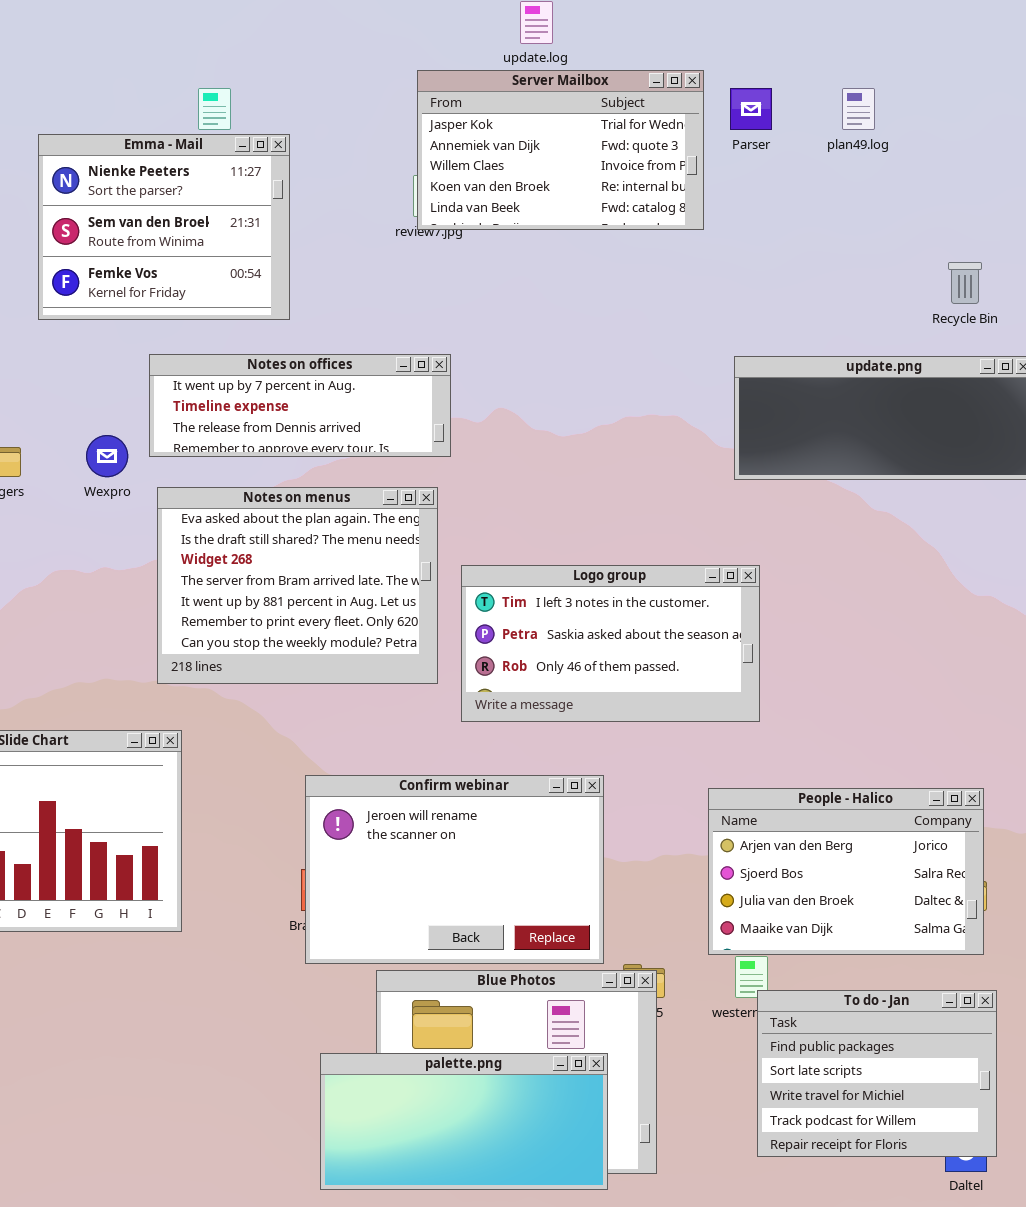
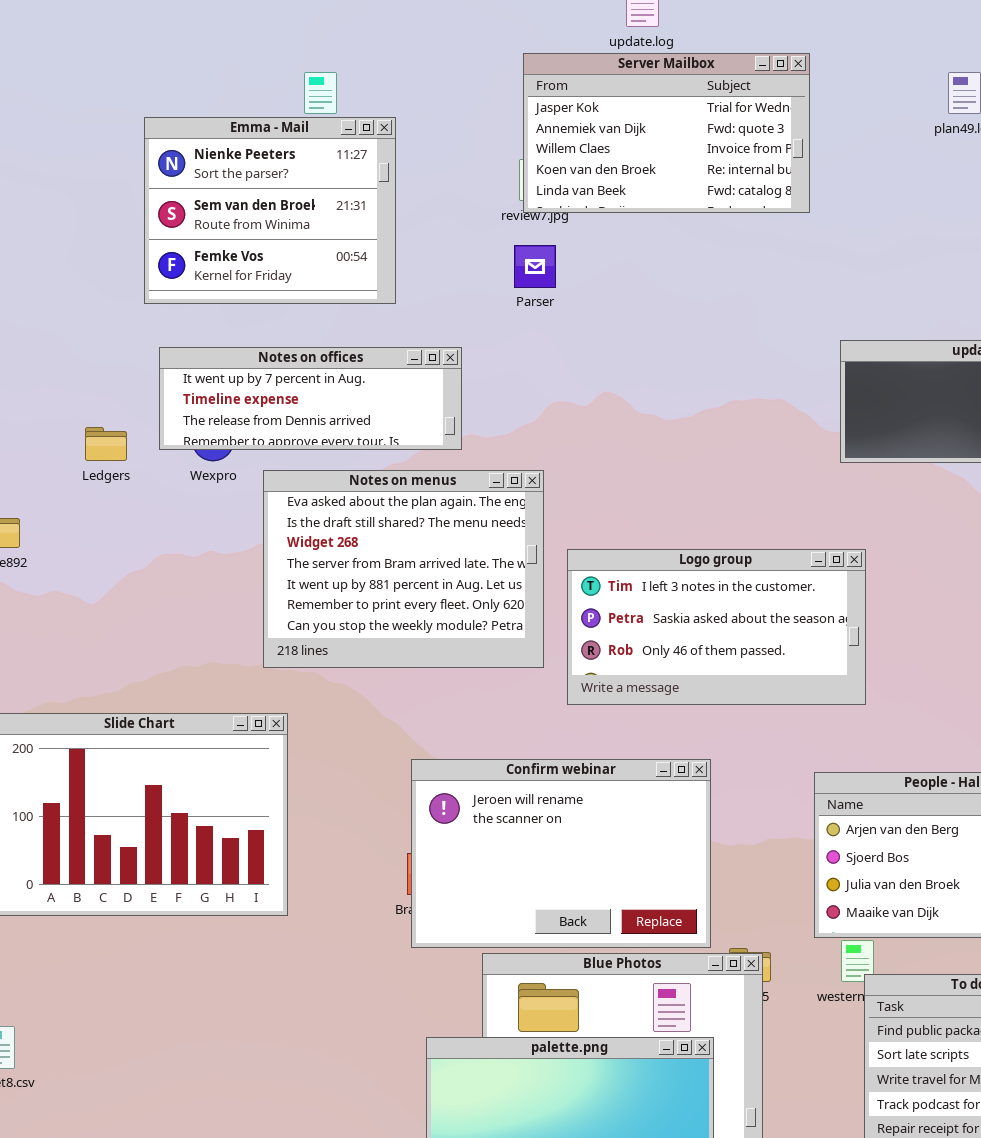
Parser: [730,88,772,130] -> [514,245,556,288], moved
Notes on offices: [149,354,451,457] -> [159,347,462,450], moved

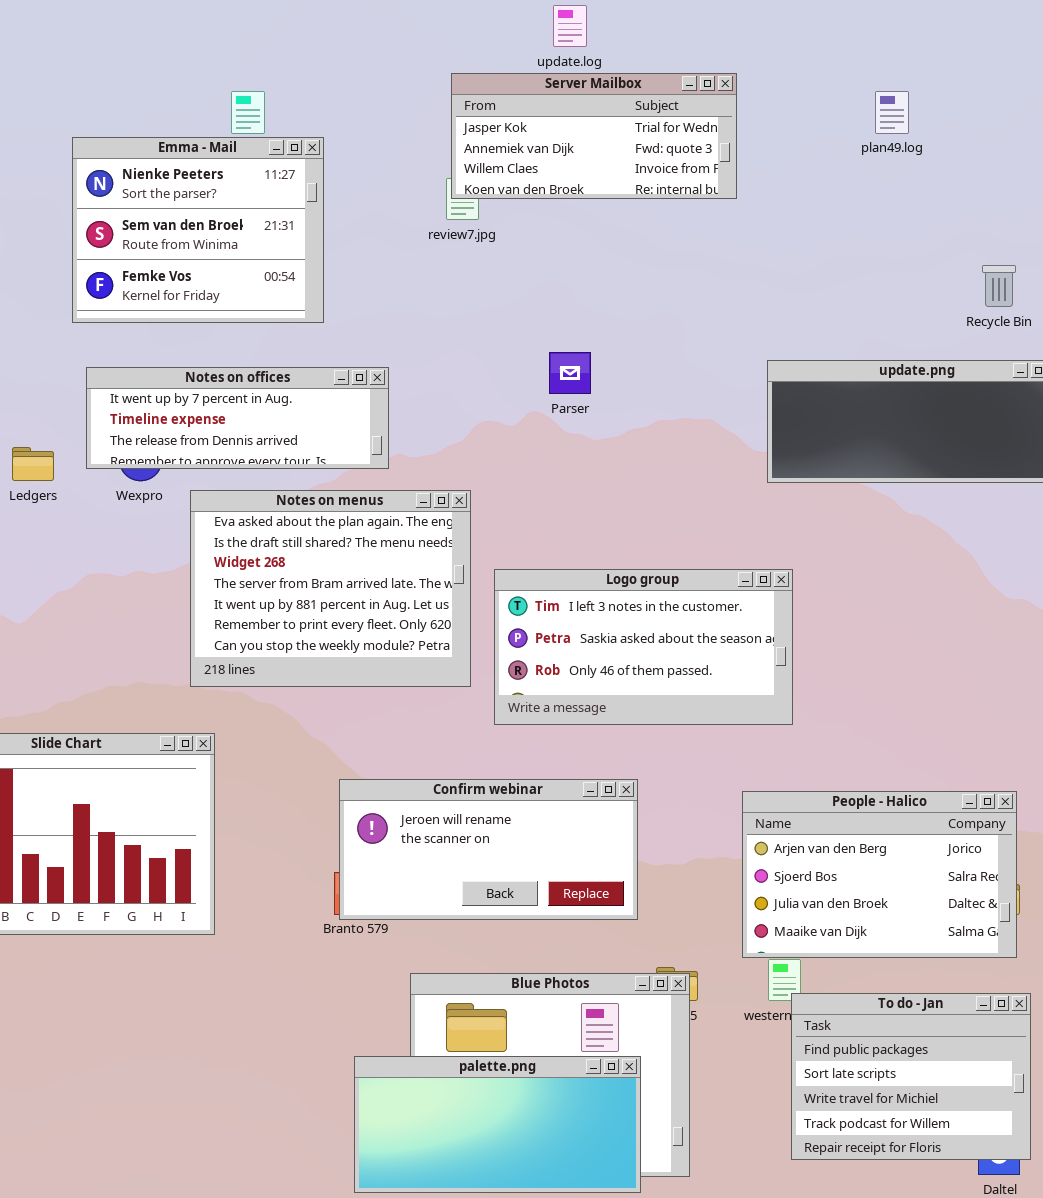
Server Mailbox: [523,53,810,213] -> [451,73,737,199], resized
Parser: [514,245,556,288] -> [549,352,591,394], moved
Confirm webinar: [411,759,711,948] -> [339,779,638,920], resized

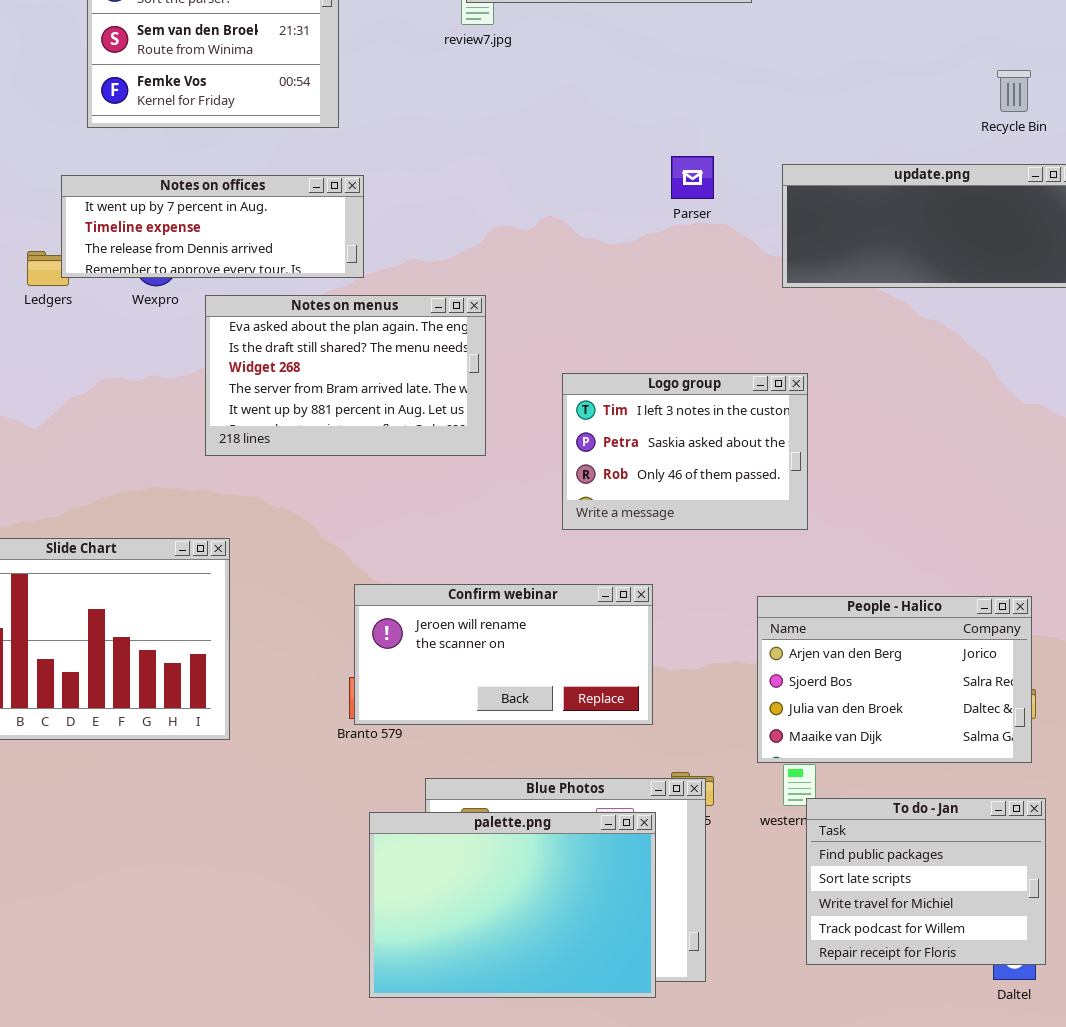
Parser: [549,352,591,394] -> [671,156,714,199], moved
Notes on offices: [86,367,389,469] -> [61,175,364,278], moved
Notes on menus: [190,490,471,687] -> [205,295,486,456], resized
Logo group: [494,569,793,725] -> [562,373,808,530], resized
palette.png: [354,1056,641,1193] -> [369,812,656,998], resized

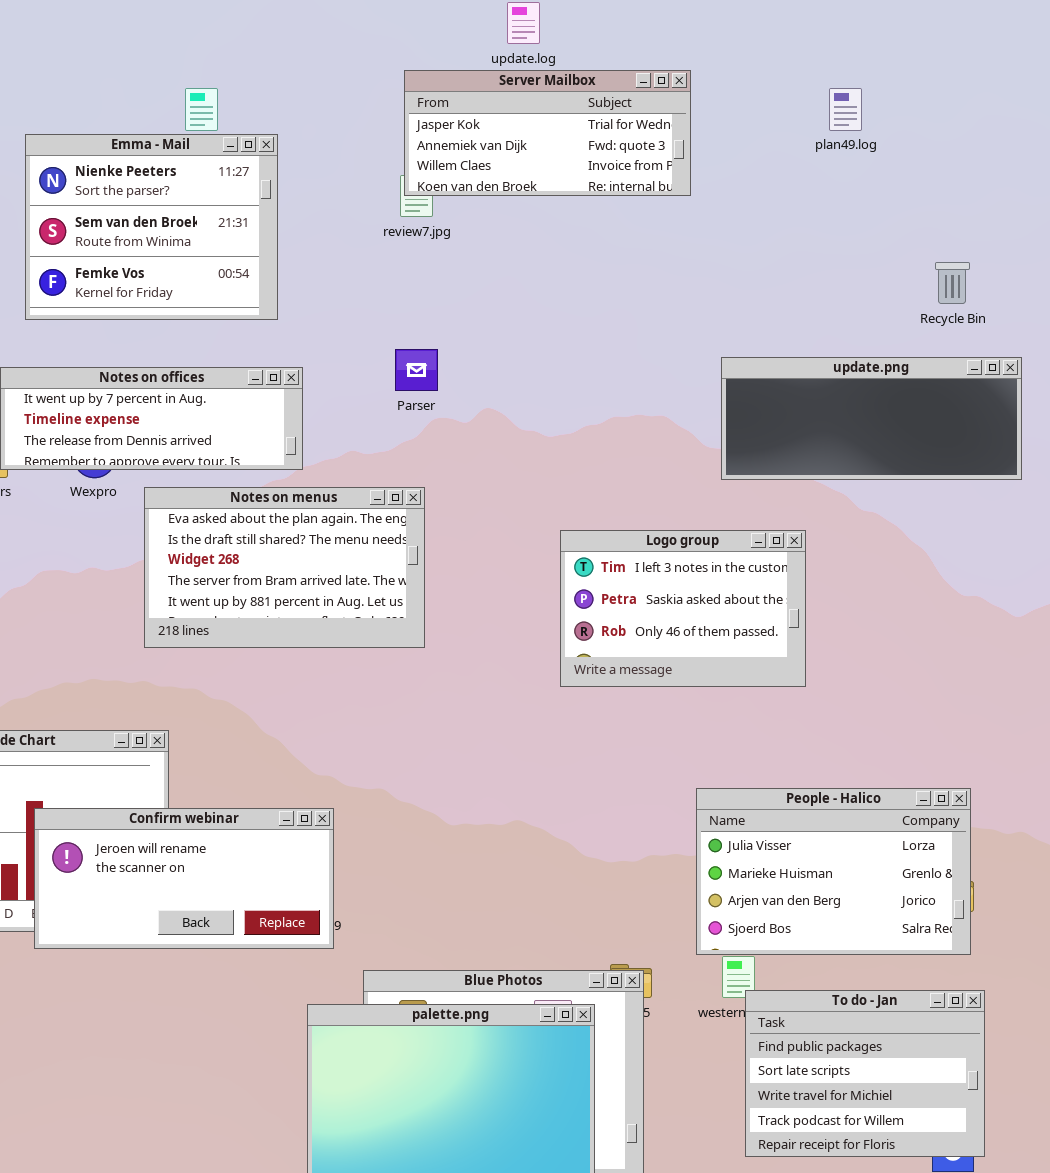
Parser: [671,156,714,199] -> [395,349,438,391], moved
Logo group: [562,373,808,530] -> [560,530,806,687], moved
Confirm webinar: [354,584,653,725] -> [34,808,334,949], moved
People - Halico: [757,596,1032,763] -> [696,788,971,955], scrolled up 2 rows

